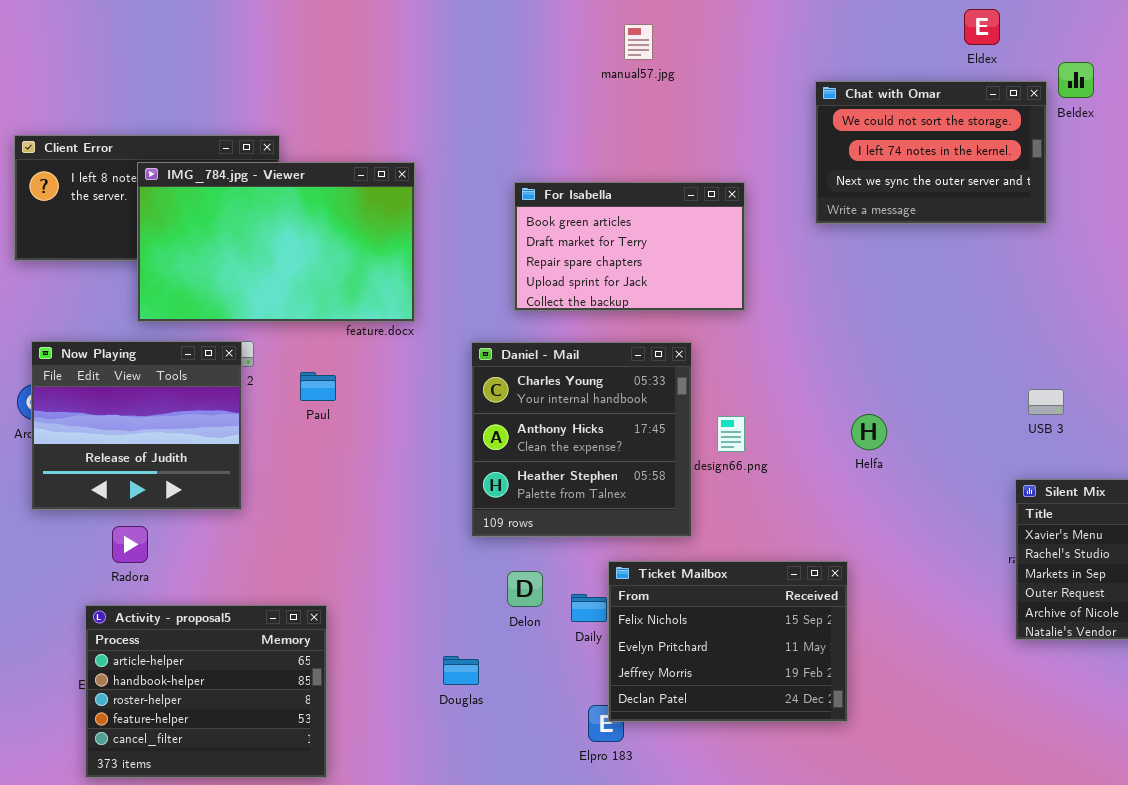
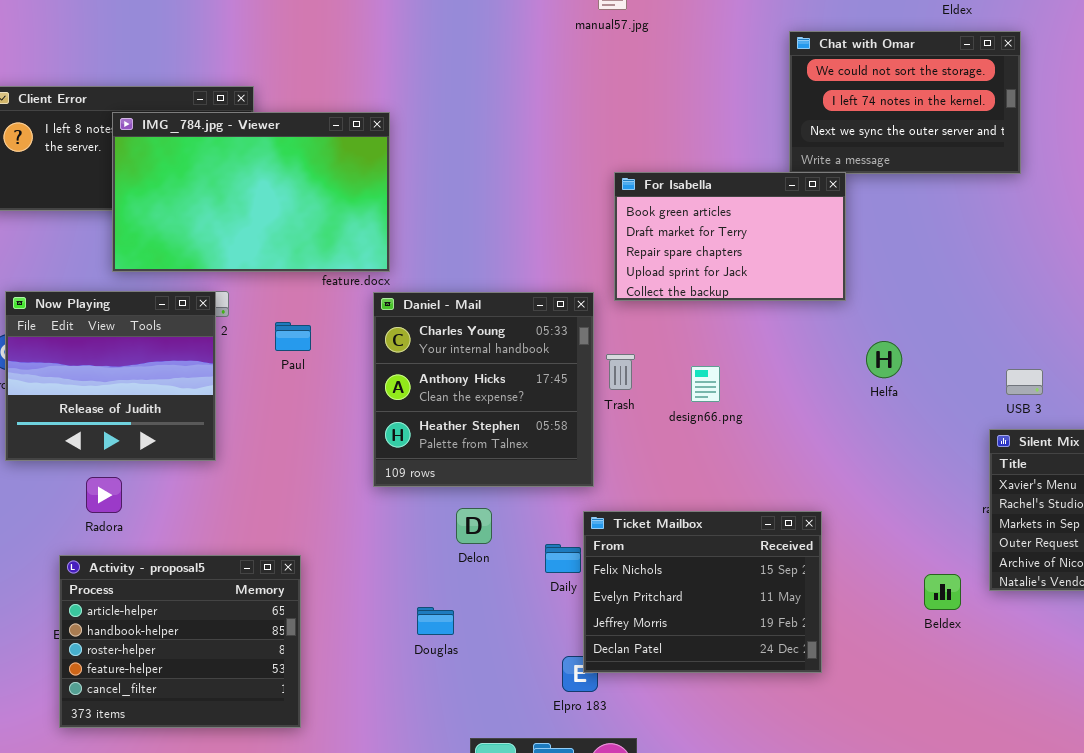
Beldex: [1058,62,1094,98] -> [924,574,961,610], moved
For Isabella: [514,182,745,311] -> [614,172,846,301], moved
Daniel - Mail: [471,342,692,537] -> [373,292,594,487], moved
USB 3: [1028,389,1064,415] -> [1006,369,1043,395], moved
Helfa: [851,414,887,450] -> [866,341,902,378], moved
Delon: [507,571,543,607] -> [456,508,492,544], moved

